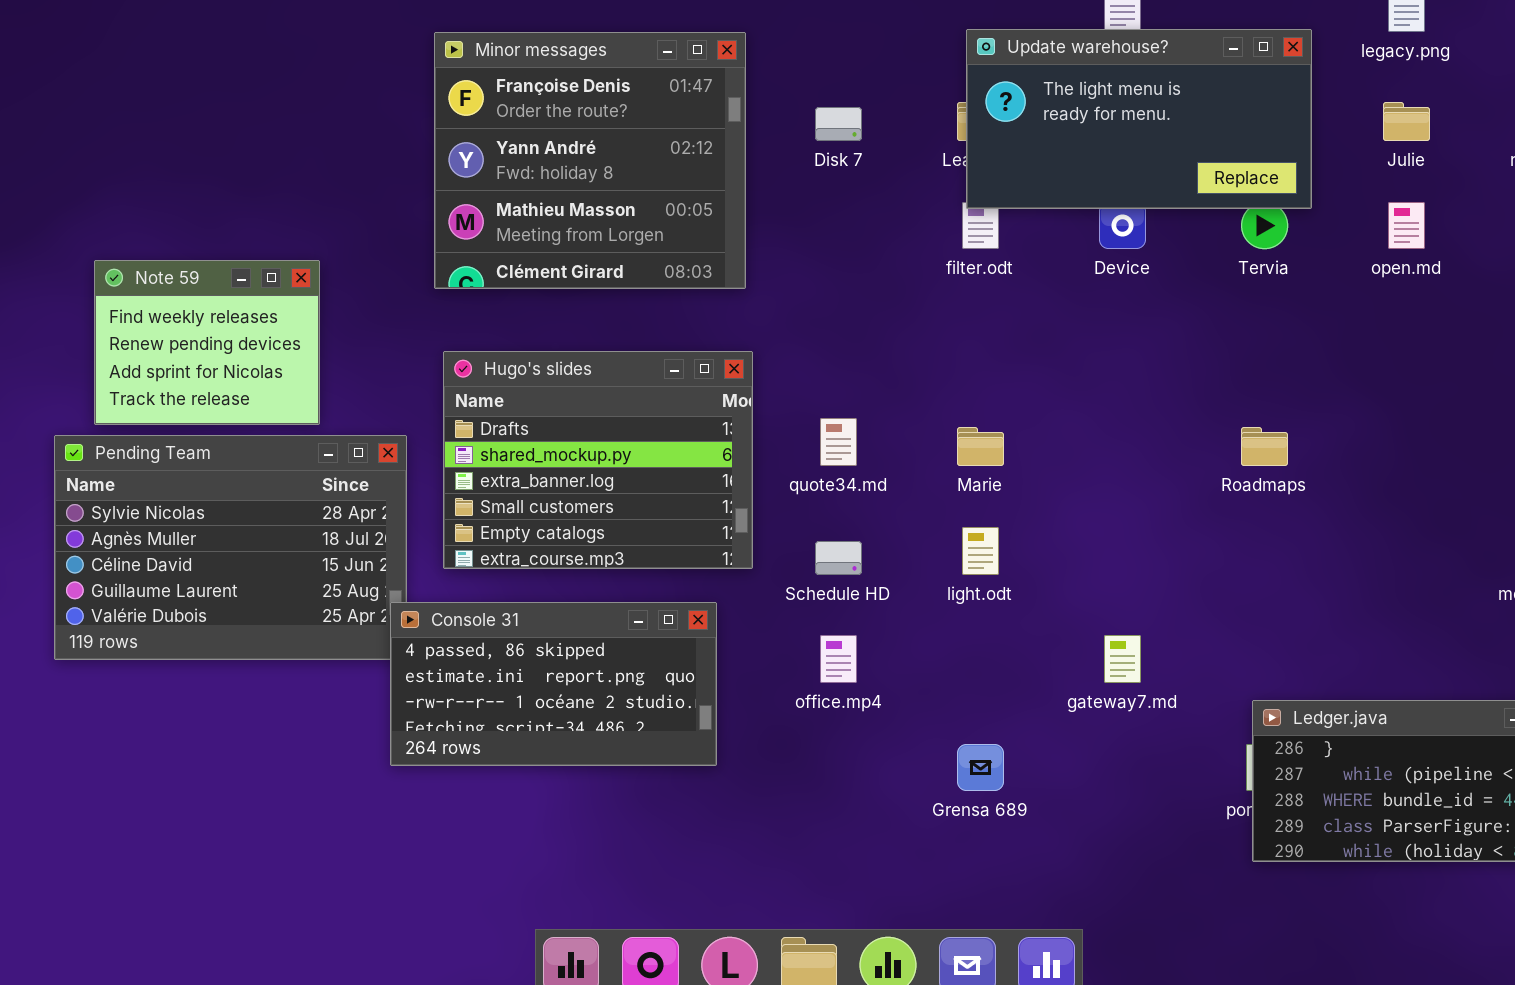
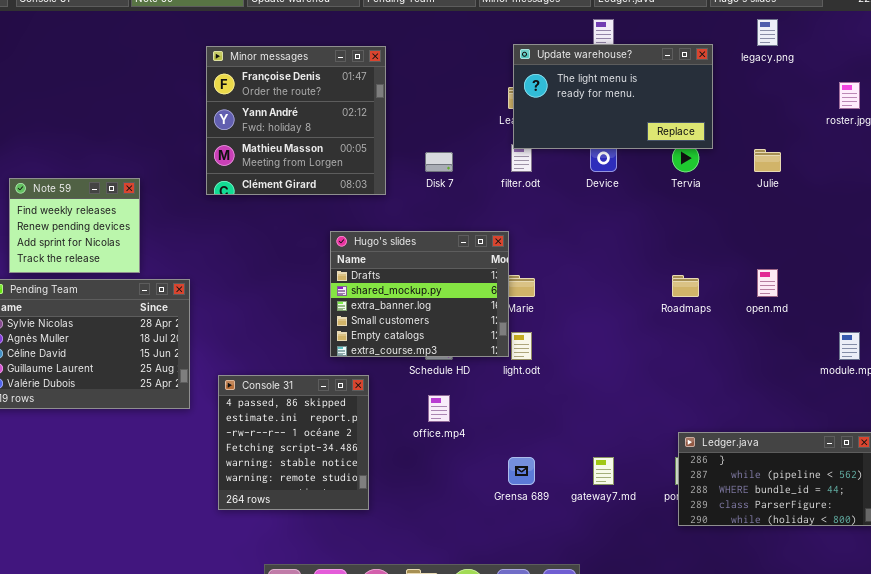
Julie: [1383,102,1430,141] -> [754,149,781,172], moved
Disk 7: [815,107,862,141] -> [425,152,453,172], moved
open.md: [1388,202,1425,249] -> [757,269,778,297], moved
Hugo's slides: [443,351,753,569] -> [330,231,509,357], moved
Console 31: [390,602,717,766] -> [218,375,369,510], resized
gateway7.md: [1104,635,1141,683] -> [593,457,614,485], moved

